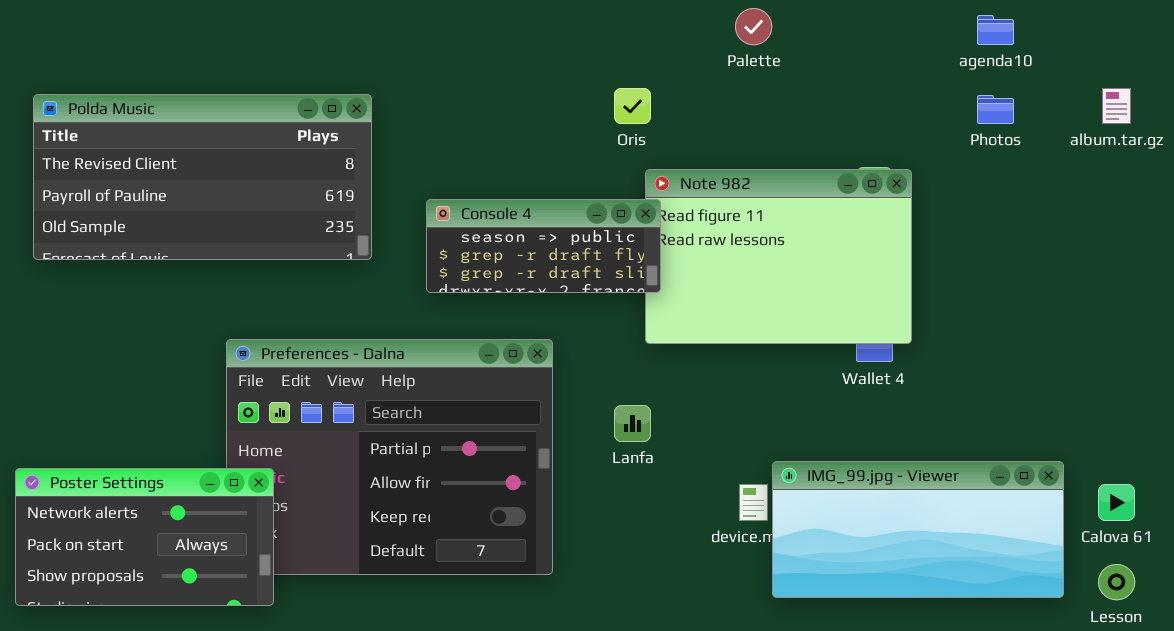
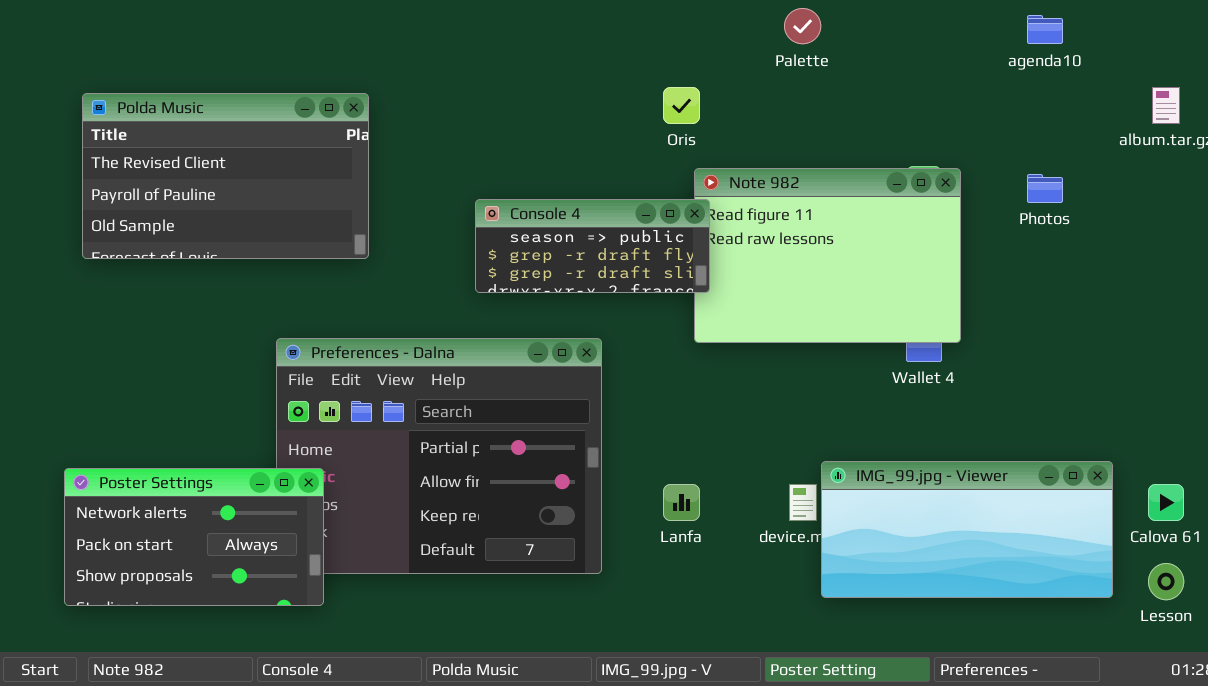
Polda Music: [33,94,372,260] -> [82,93,369,259], resized
Photos: [977,95,1014,124] -> [1027,174,1063,203], moved
Lanfa: [614,405,651,442] -> [663,484,700,521], moved

